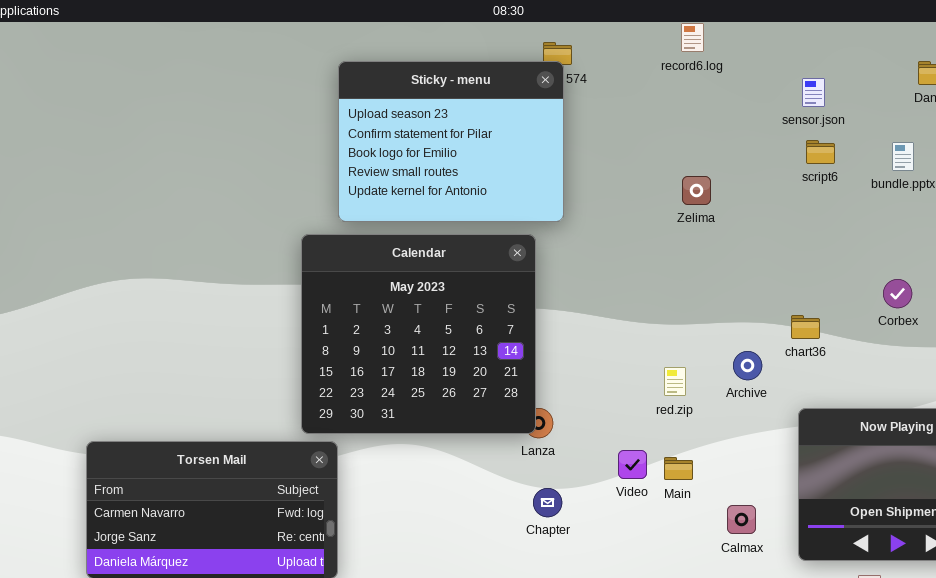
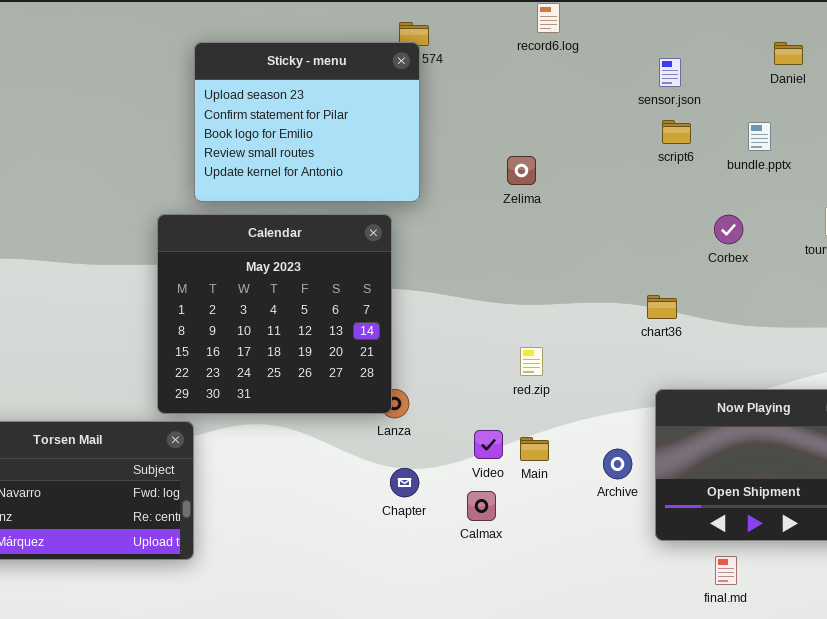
Zelima: [682,176,711,205] -> [507,156,536,185], moved
Corbex: [883,279,912,308] -> [714,215,743,244], moved
Archive: [733,351,762,380] -> [603,449,632,479], moved
Calmax: [727,505,756,534] -> [467,491,496,521], moved

